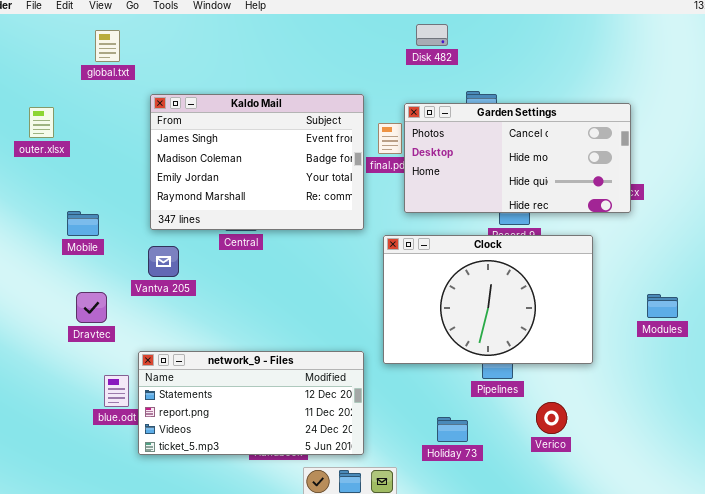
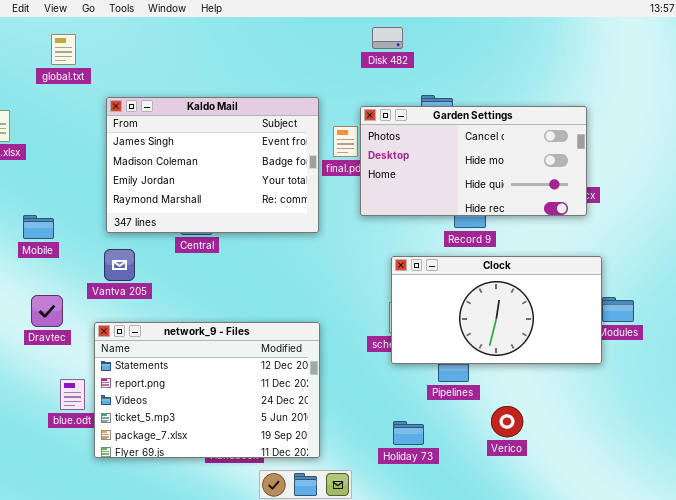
Clock: [383,235,593,364] -> [391,256,602,364], moved, resized
network_9 - Files: [138,351,364,455] -> [94,322,320,458], resized

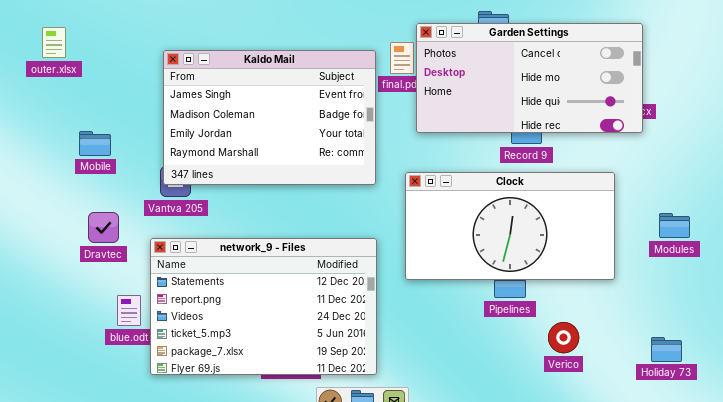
Kaldo Mail: [106,97,319,233] -> [163,50,376,185], moved
Clock: [391,256,602,364] -> [405,172,615,280], moved
Holiday 73: [393,421,424,445] -> [651,337,682,362], moved

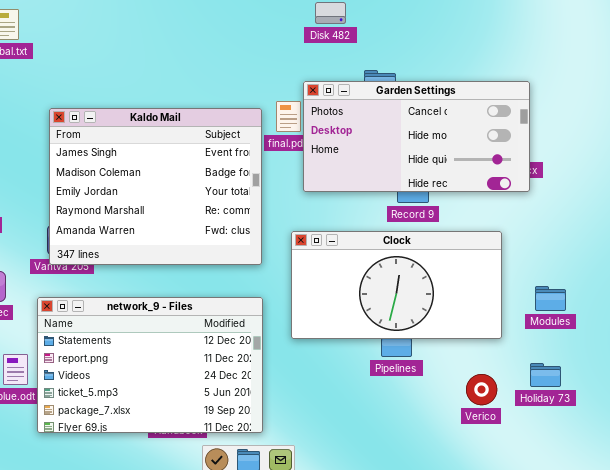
Kaldo Mail: [163,50,376,185] -> [49,108,262,265], resized
Modules: [659,213,690,238] -> [535,286,566,311], moved
Verico: [548,322,579,353] -> [466,374,497,405], moved
Holiday 73: [651,337,682,362] -> [530,363,561,387], moved

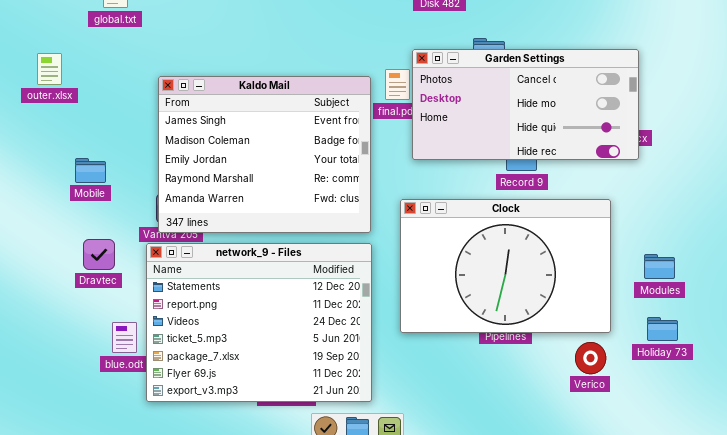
Clock: [291,231,502,339] -> [400,199,611,333], resized
network_9 - Files: [37,297,263,433] -> [146,243,372,402], resized
Holiday 73: [530,363,561,387] -> [647,317,678,341], moved

